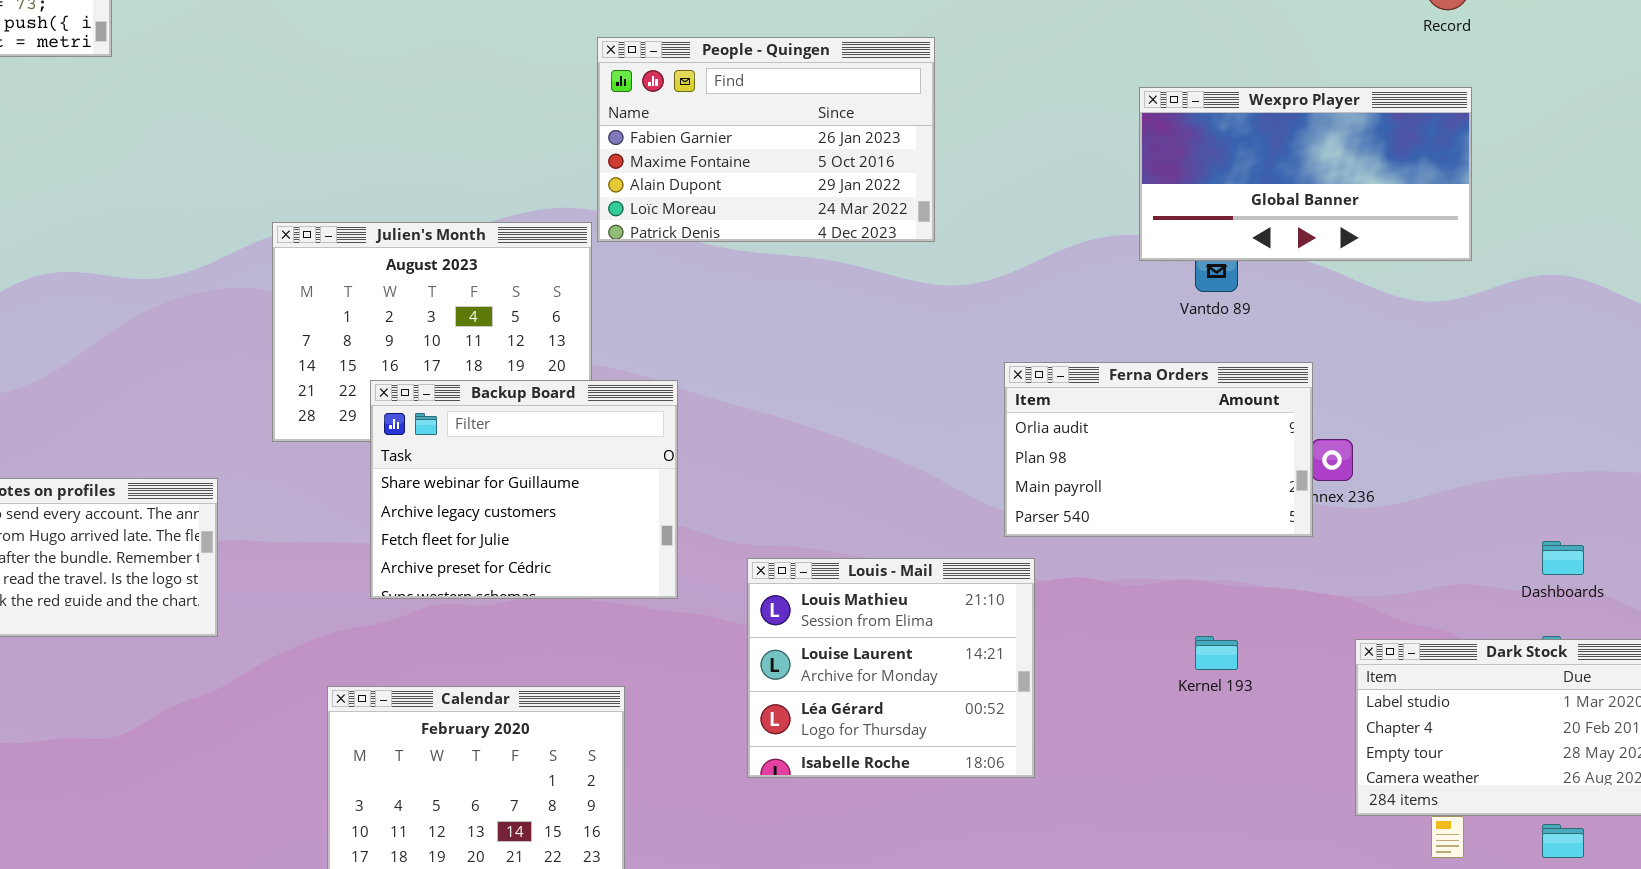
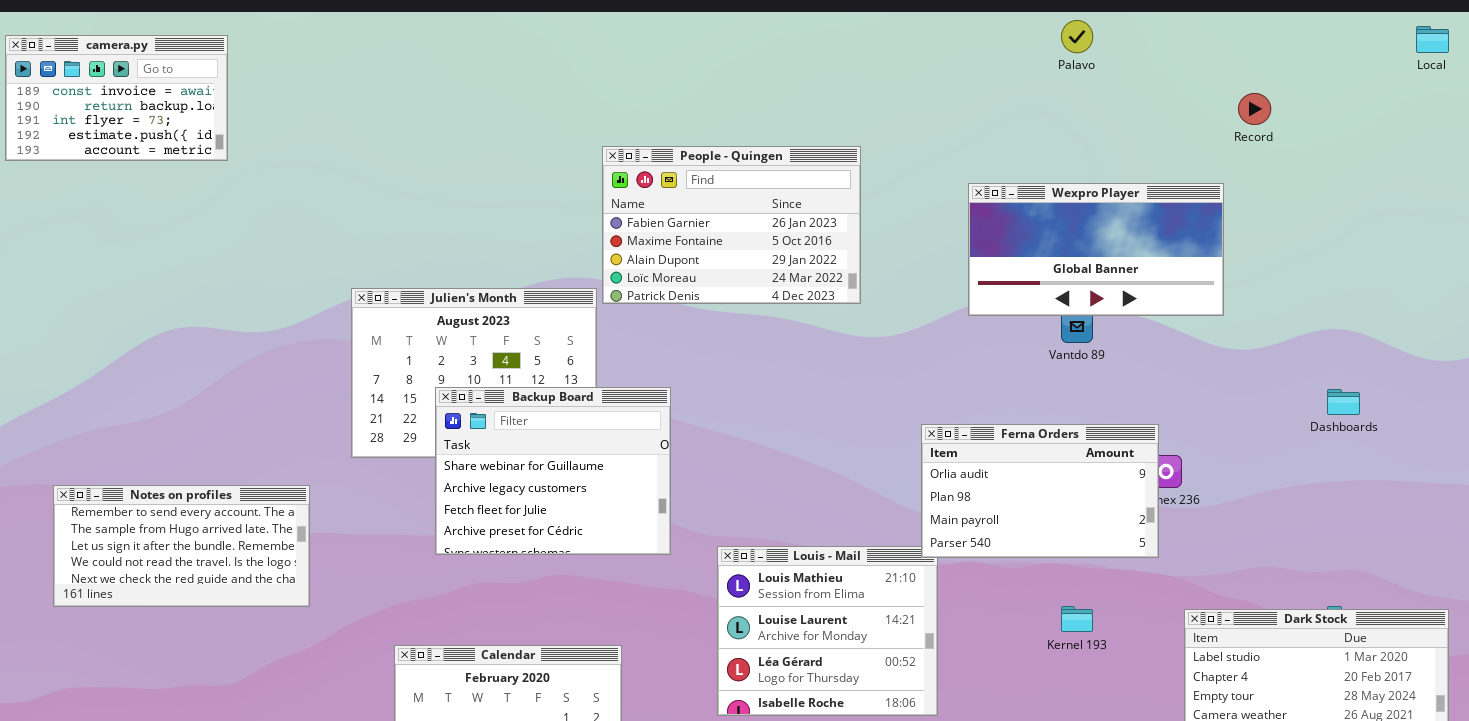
Wexpro Player: [1139,87,1472,261] -> [968,183,1224,316], moved
Ferna Orders: [1004,362,1313,537] -> [921,424,1159,558], moved
Backup Board: [370,380,678,599] -> [435,387,671,555], moved
Dashboards: [1542,541,1584,575] -> [1327,389,1360,415], moved

